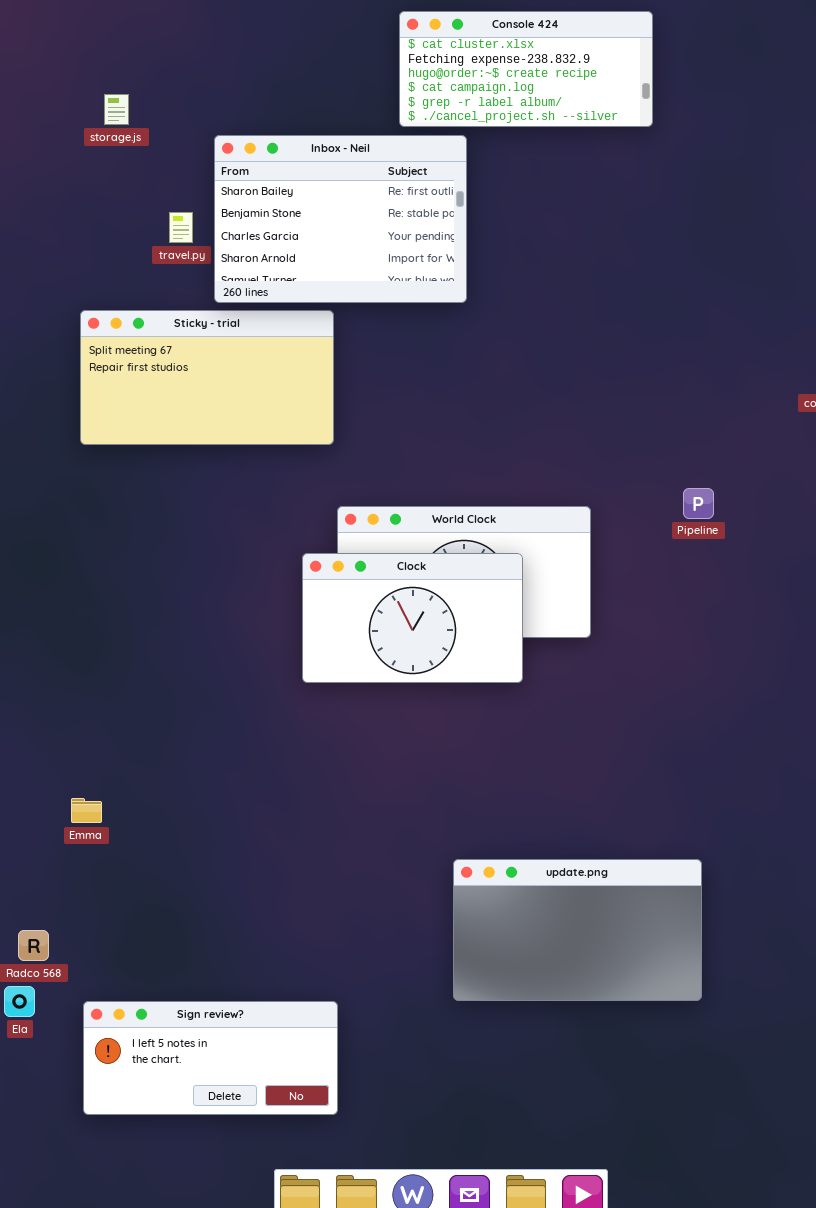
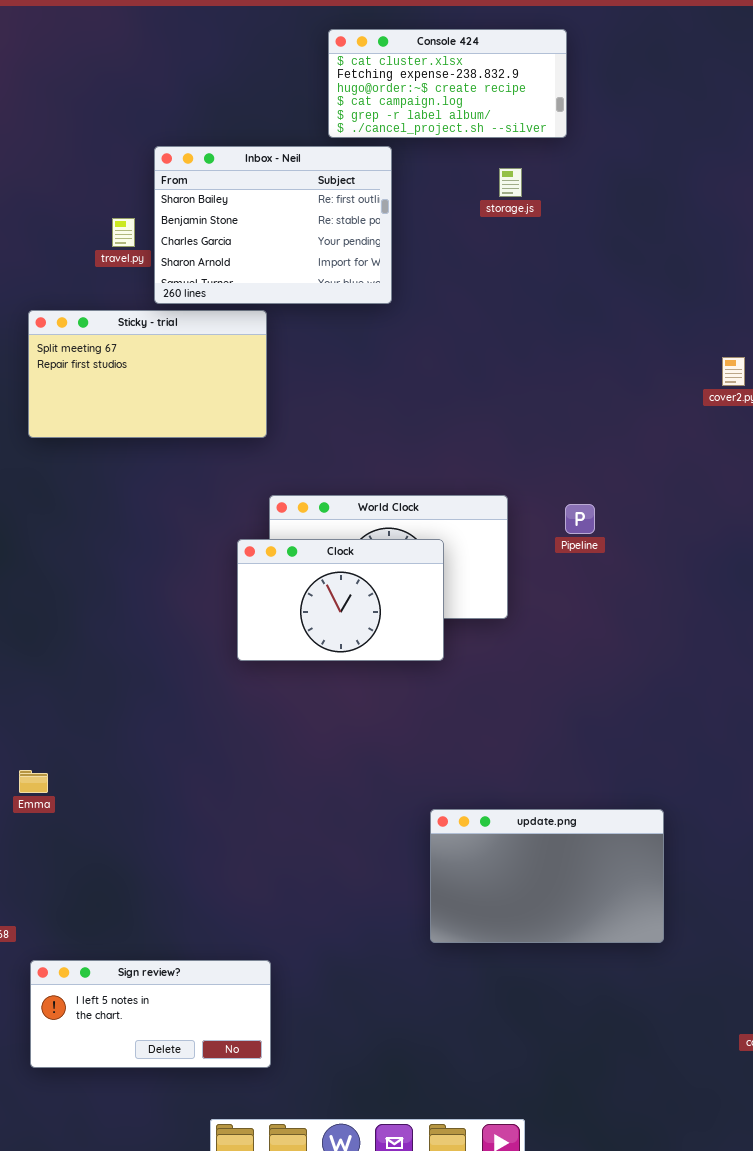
storage.js: [104,94,129,125] -> [499,168,522,197], moved
Pipeline: [683,488,714,519] -> [565,504,595,534], moved
update.png: [453,859,702,1001] -> [430,809,664,943], moved

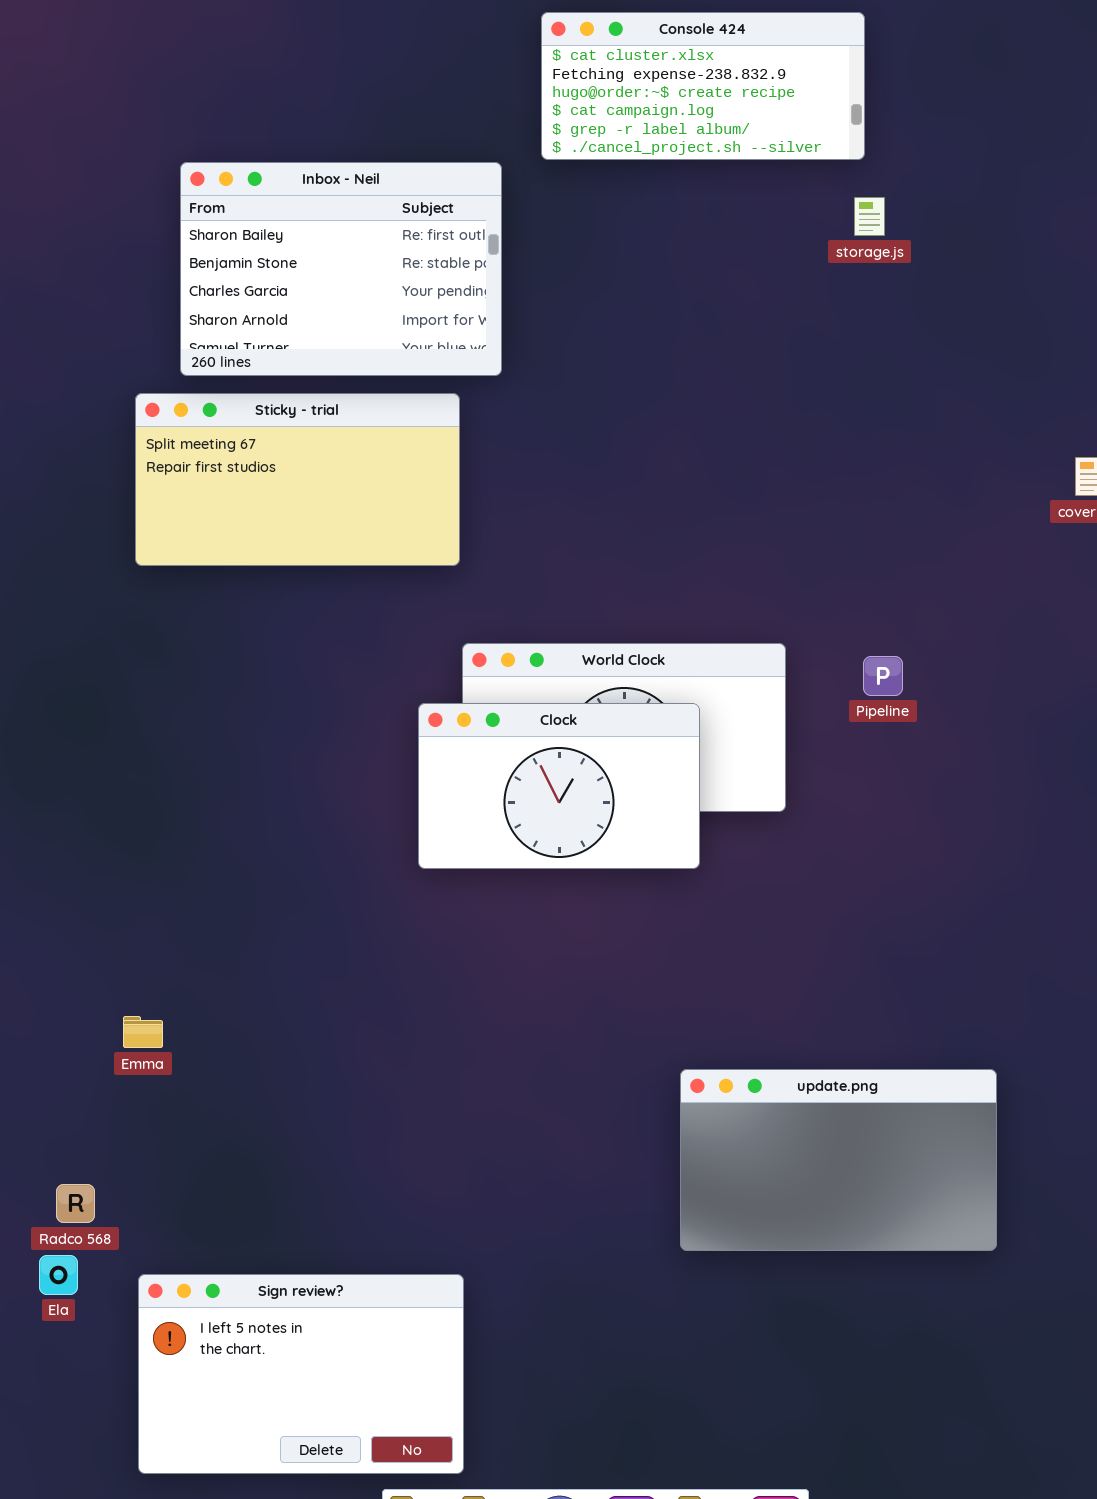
Inbox - Neil: [154,146,392,304] -> [180,162,502,376], moved
storage.js: [499,168,522,197] -> [854,197,885,236], moved
Sign review?: [30,960,271,1068] -> [138,1274,464,1474], resized

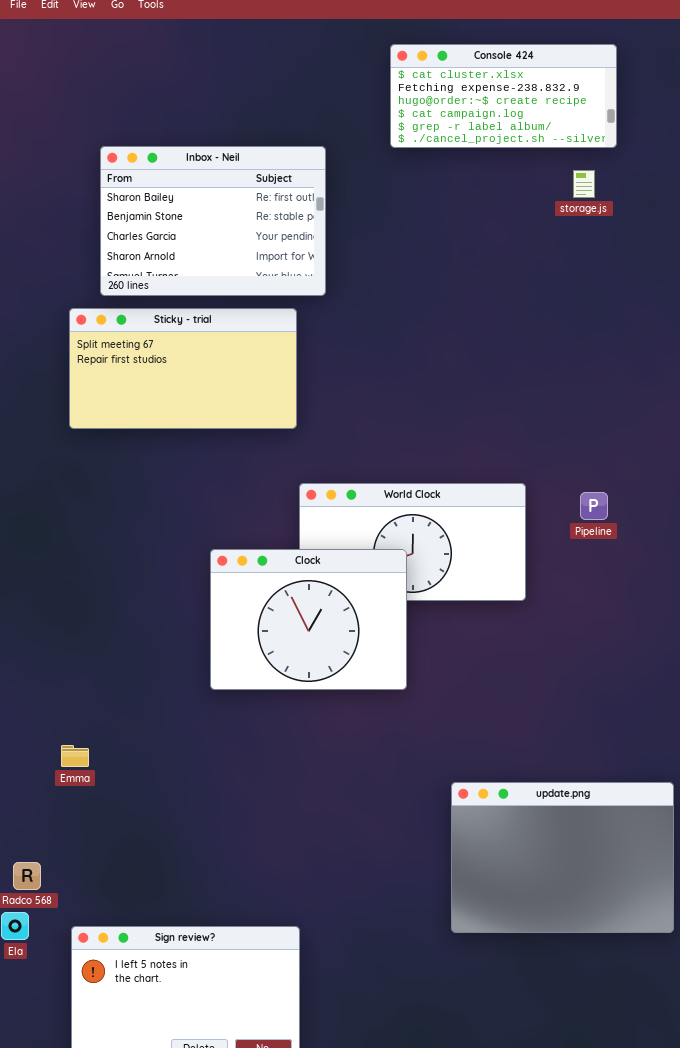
Console 424: [541,12,865,160] -> [390,44,617,148], moved
Clock: [418,703,700,869] -> [210,549,407,690], moved, resized
update.png: [680,1069,997,1251] -> [451,782,674,933], resized

